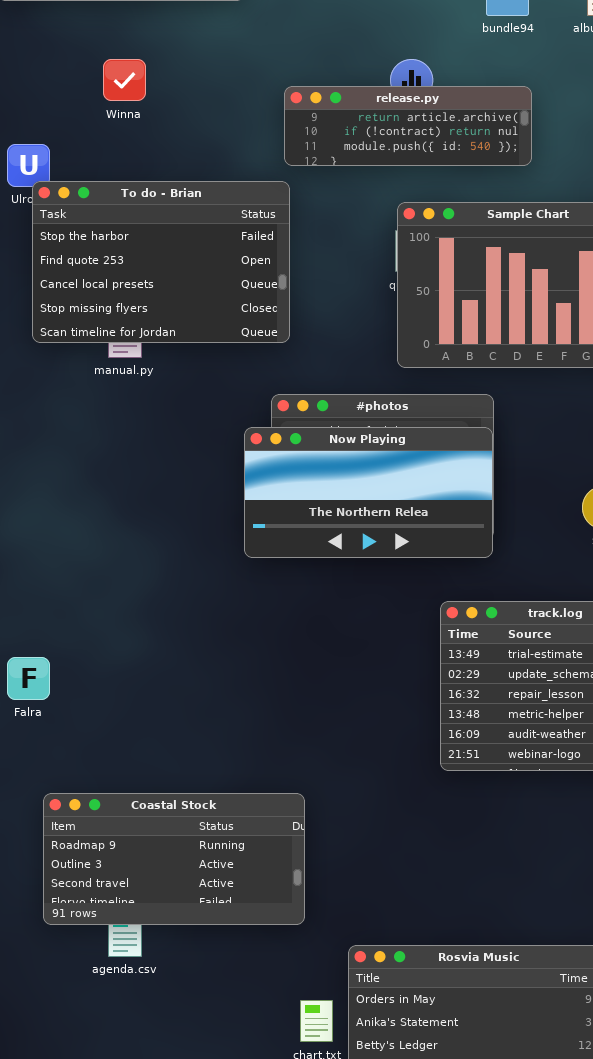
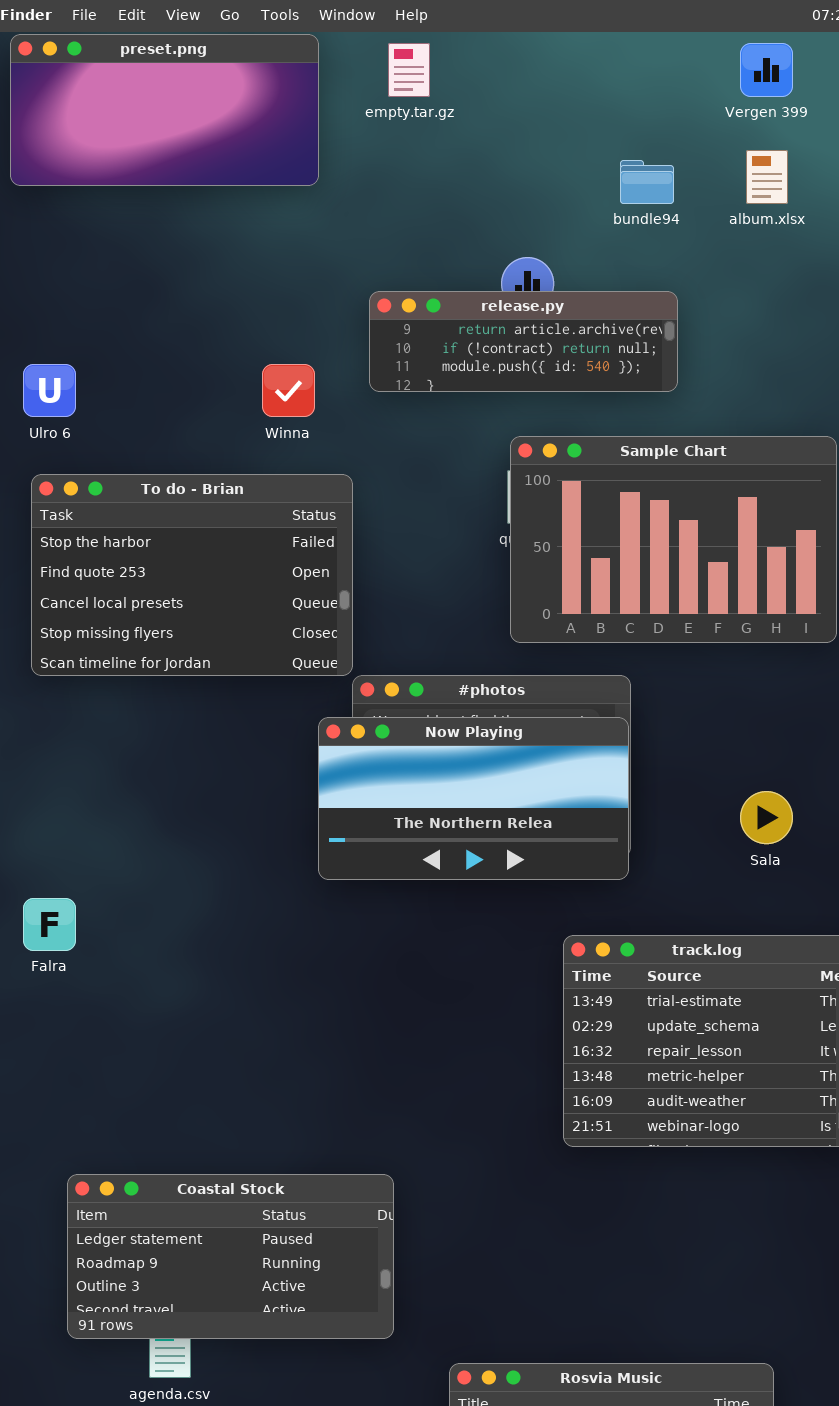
Winna: [103,59,146,101] -> [262,364,315,417], moved
To do - Brian: [32,181,290,343] -> [31,474,353,676], moved
Falra: [7,657,50,700] -> [23,898,76,951], moved
Coastal Stock: [43,793,305,925] -> [67,1174,394,1339], scrolled up 1 row

